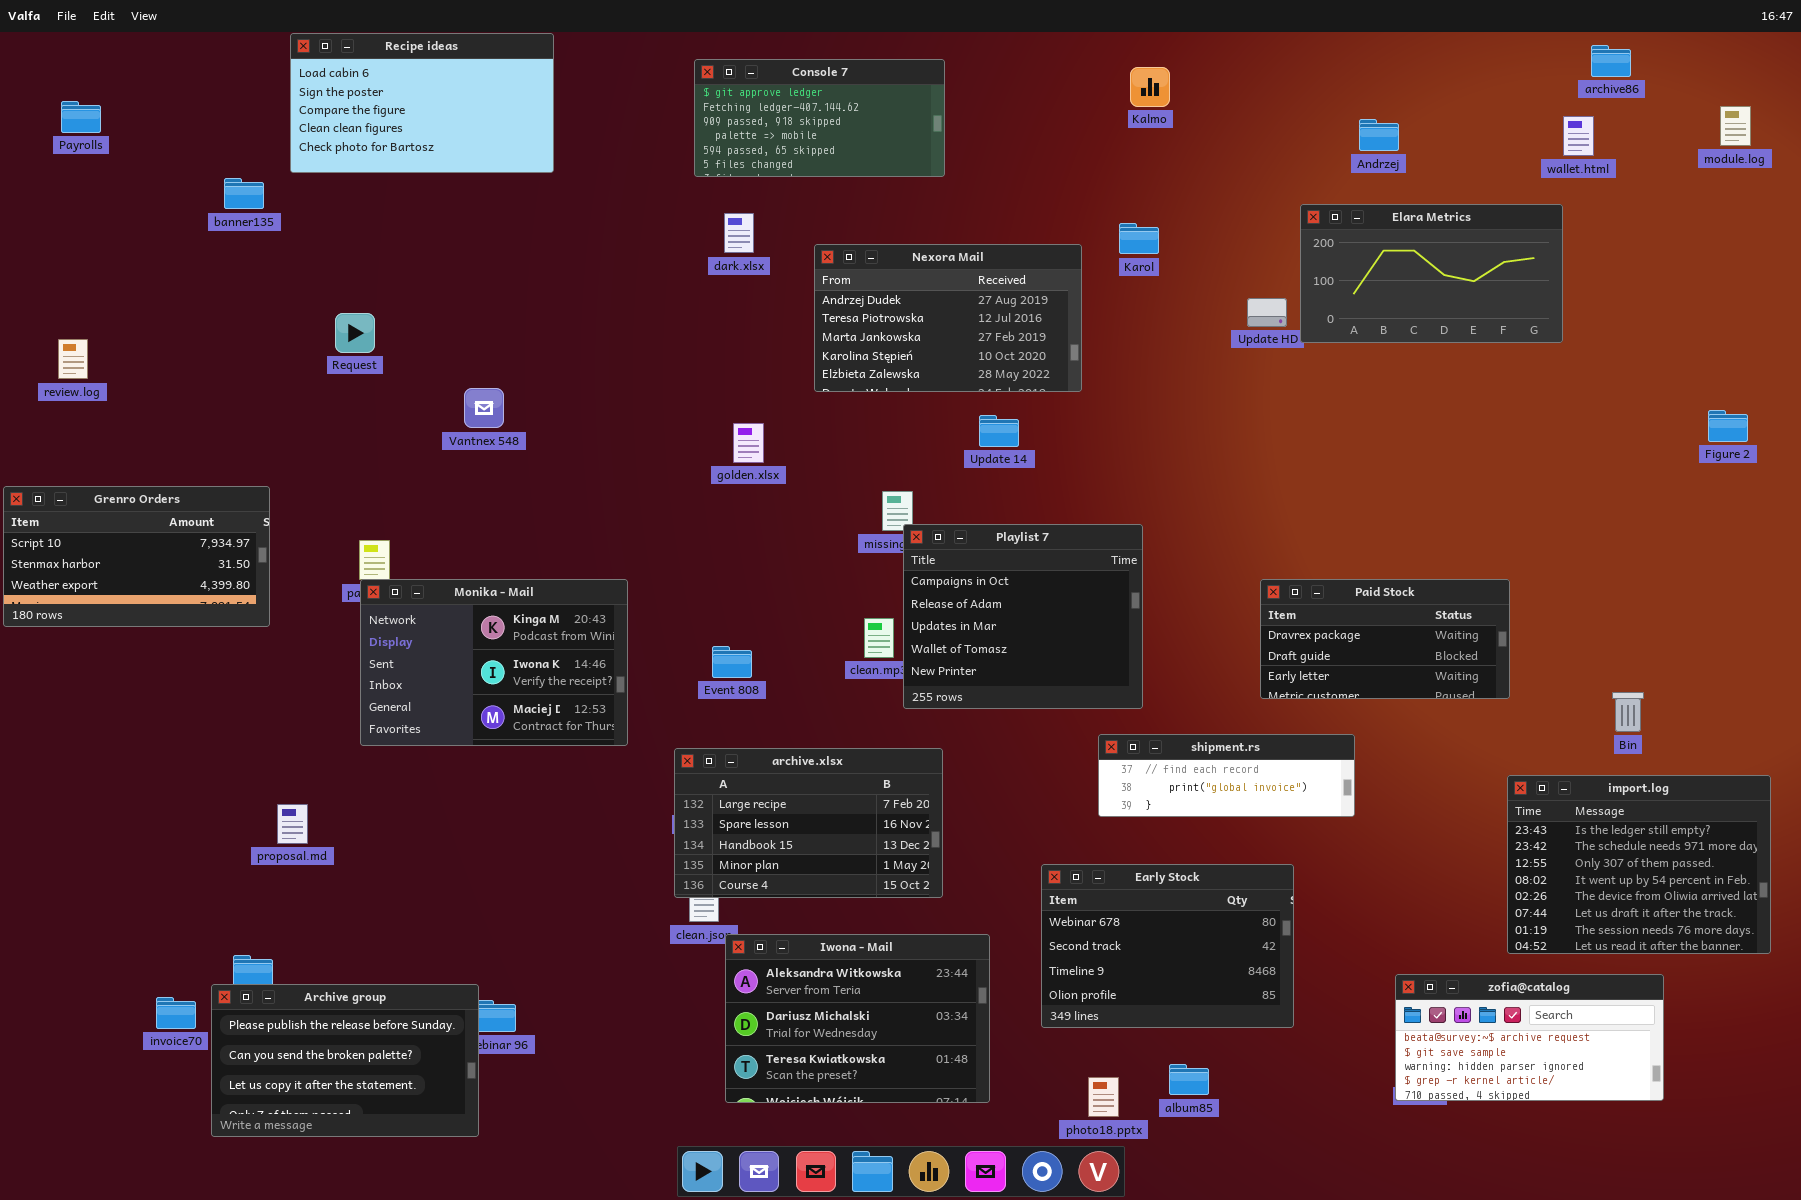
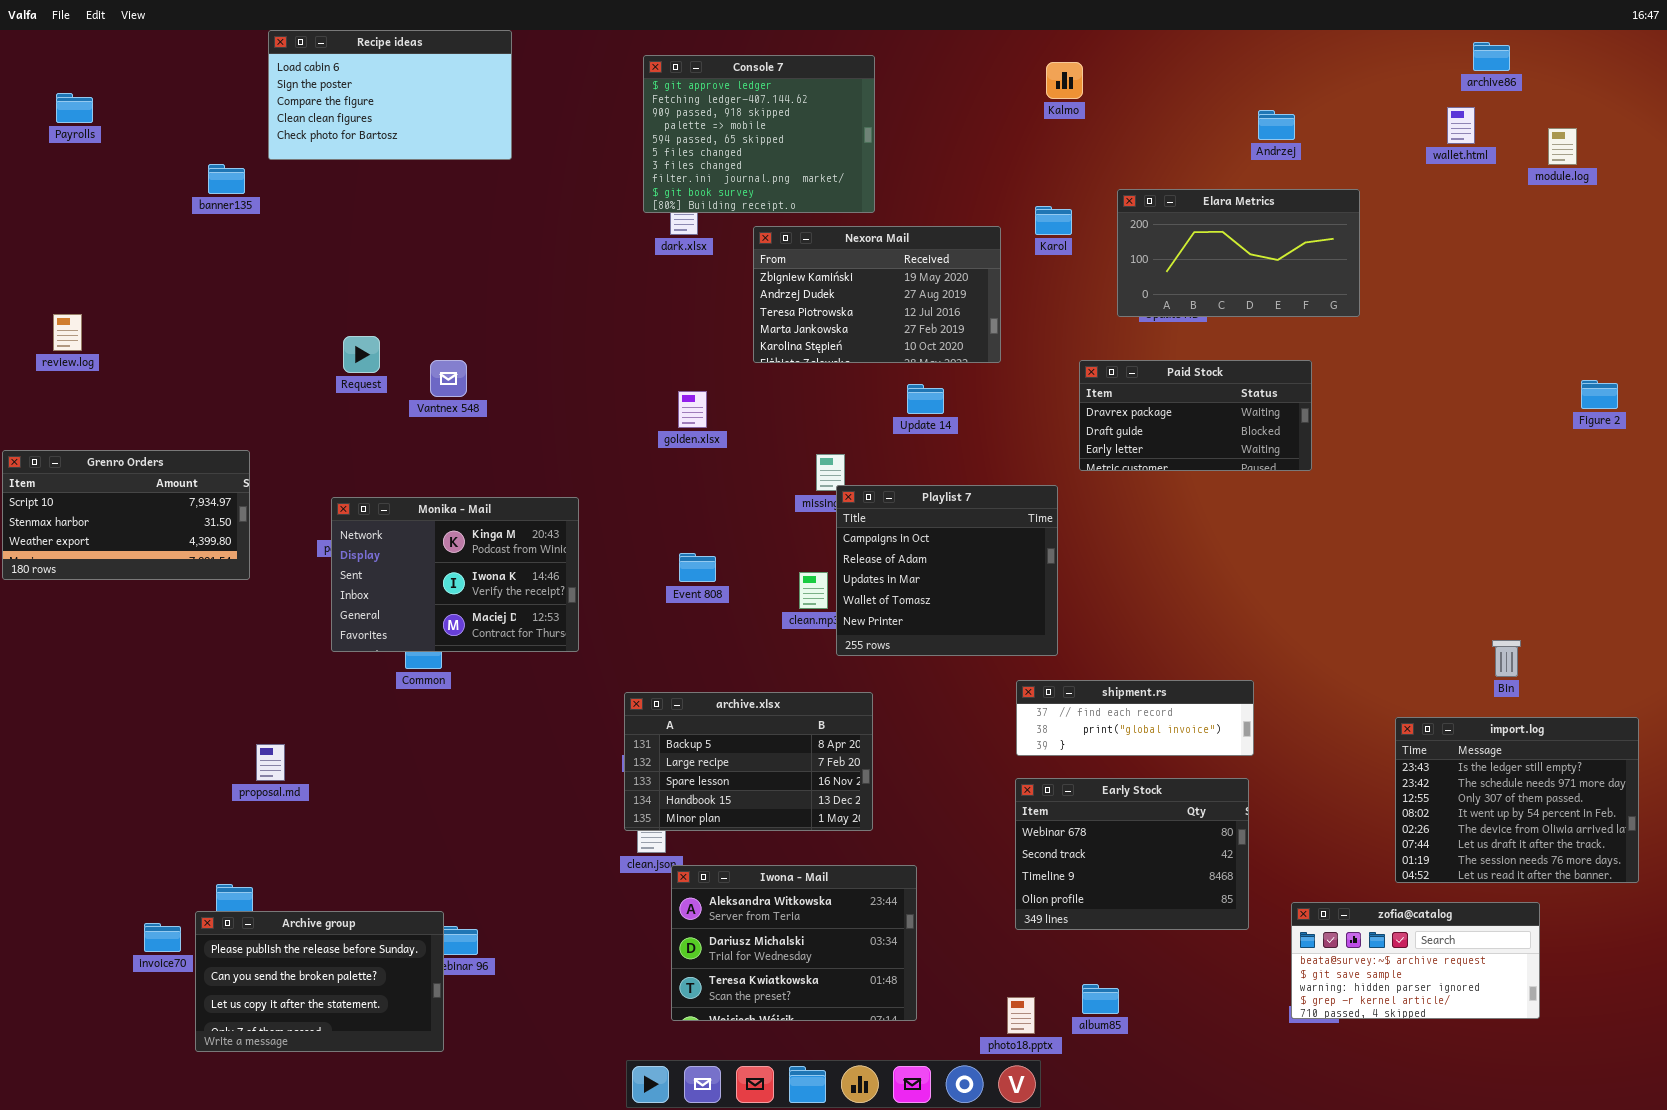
Console 7: [694,59,945,177] -> [643,55,875,213], resized
module.log: [1720,106,1751,146] -> [1548,128,1577,165], moved
Elara Metrics: [1300,204,1563,343] -> [1117,189,1360,317], moved
Nexora Mail: [814,244,1082,392] -> [753,226,1001,363], scrolled up 1 row
Request: [335,313,375,353] -> [343,336,380,373], moved
Monika - Mail: [360,579,628,746] -> [331,497,579,652], moved
Paid Stock: [1260,579,1510,699] -> [1079,360,1312,471], moved
Event 808: [712,646,752,678] -> [679,553,716,582], moved
archive.xlsx: [674,748,943,898] -> [624,692,873,831], scrolled up 1 row
Early Stock: [1041,864,1294,1028] -> [1015,778,1249,930], moved

